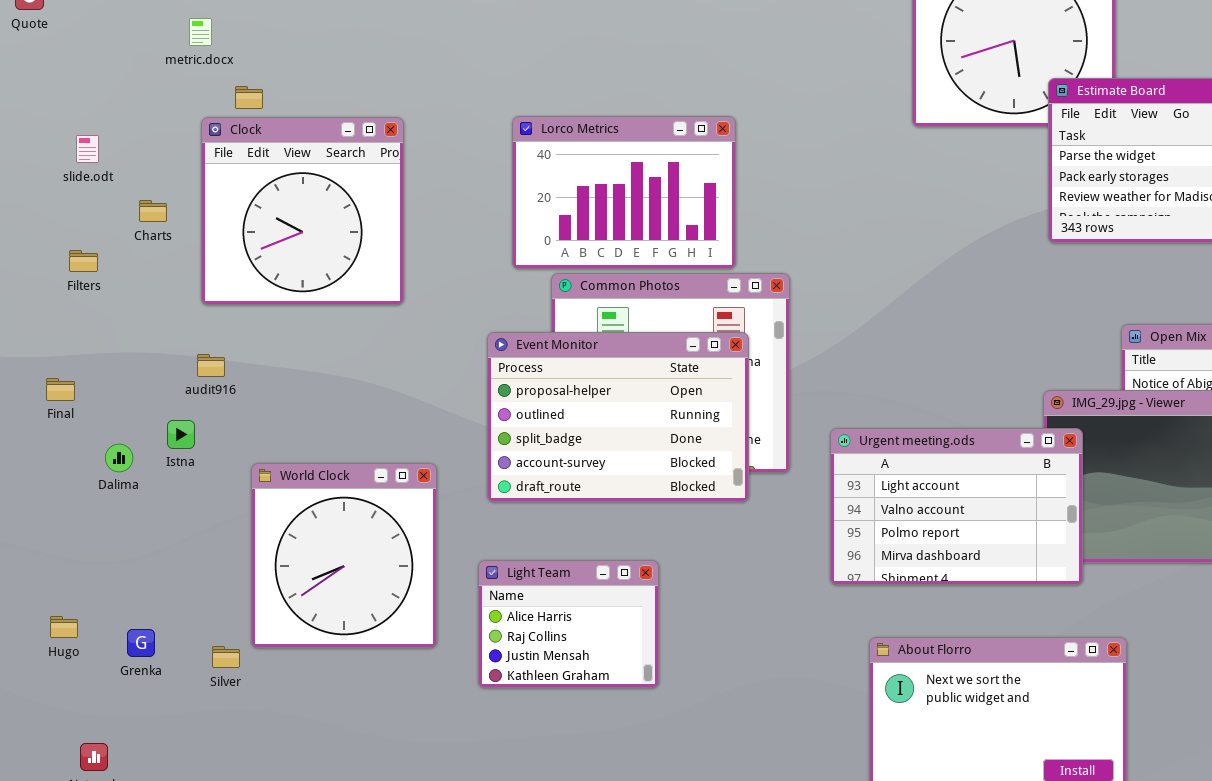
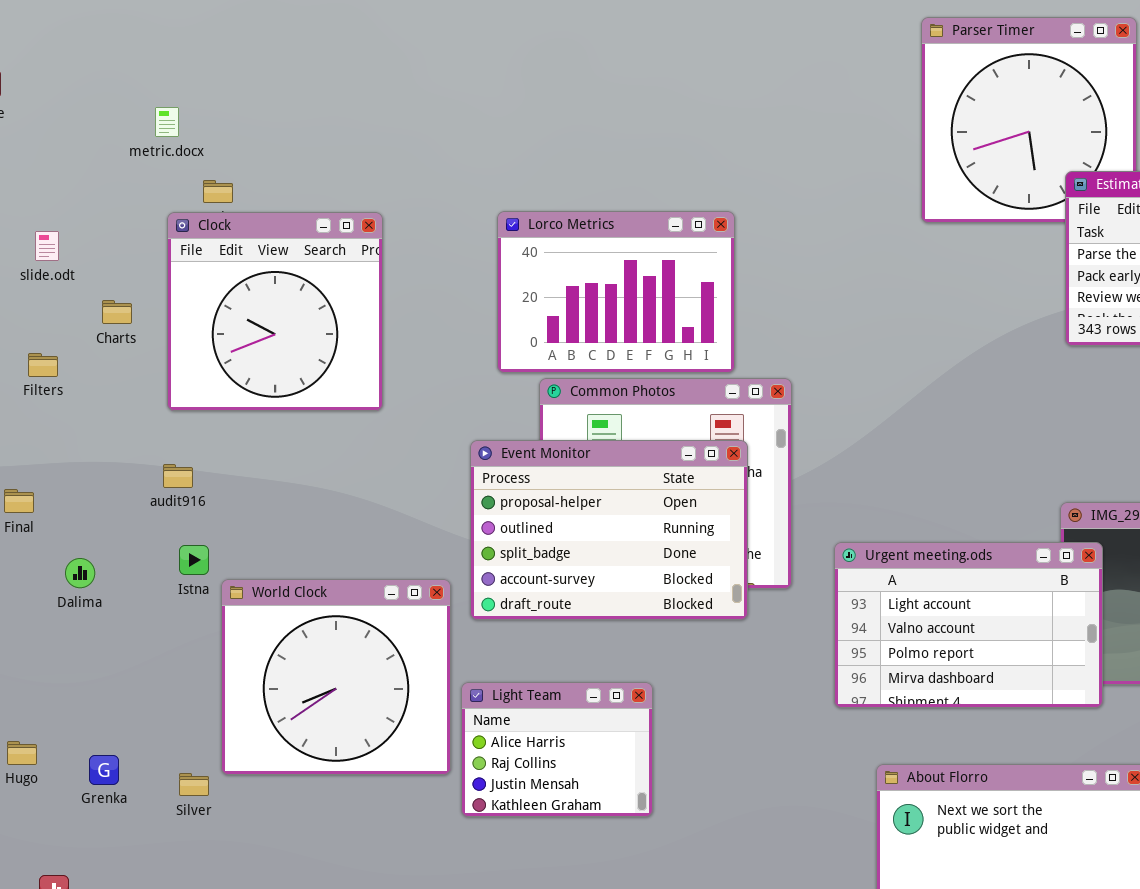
Istna: [167,420,195,449] -> [179,545,209,575], moved
World Clock: [251,463,437,648] -> [221,579,451,775], resized

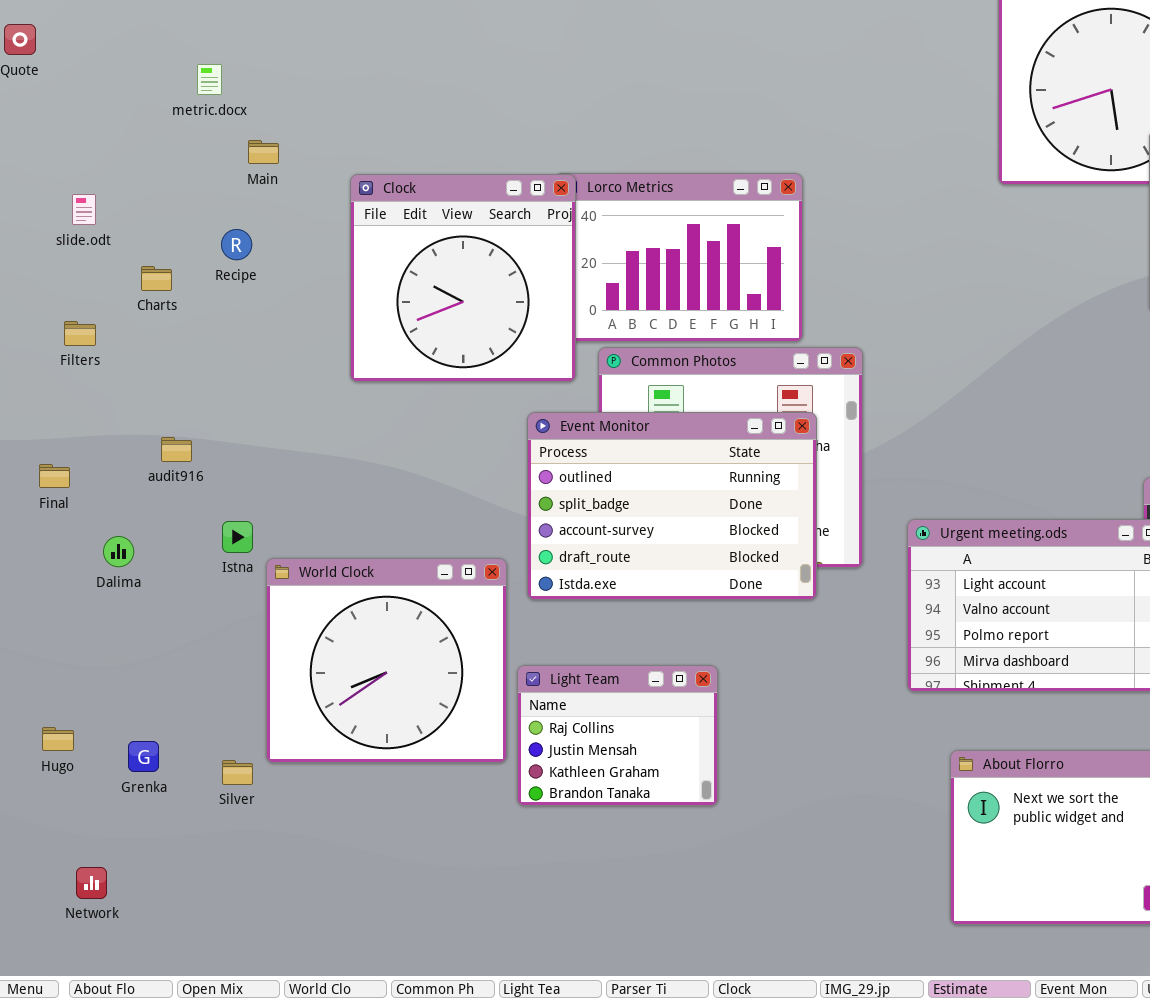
Clock: [167,212,383,411] -> [350,174,576,382], moved
Event Monitor: [470,440,748,620] -> [527,412,817,600], scrolled down 1 row
audit916: [163,464,193,488] -> [161,437,192,462], moved
Light Team: [461,682,653,817] -> [517,665,718,806], scrolled down 1 row

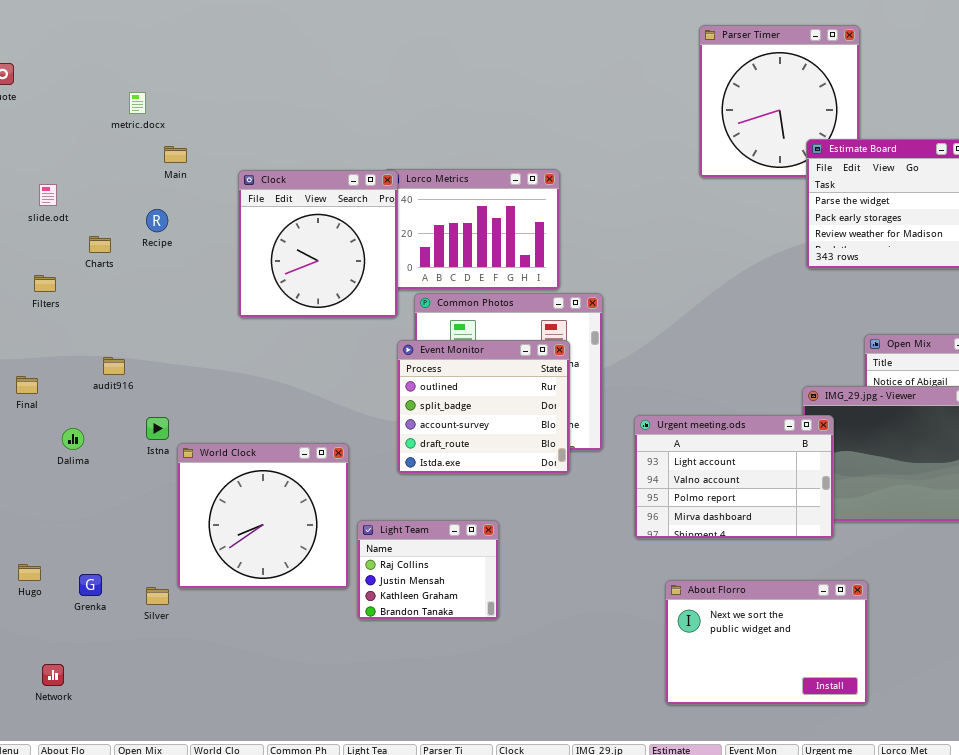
Event Monitor: [527,412,817,600] -> [397,340,570,474], resized

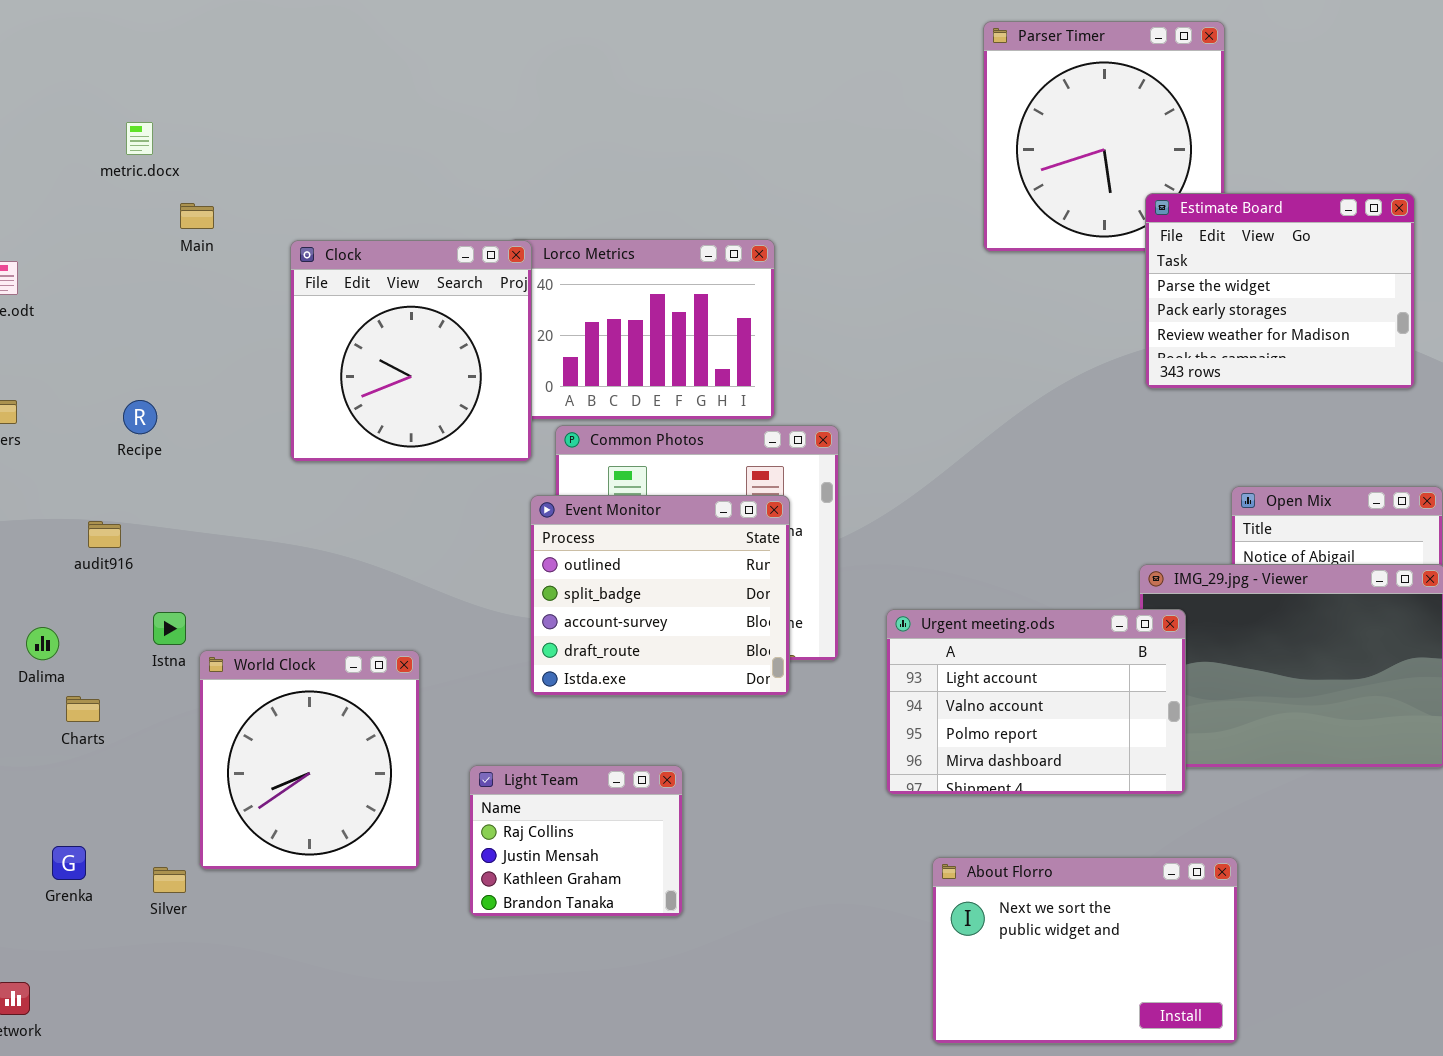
Recipe: [146,209,168,232] -> [123,400,157,434], moved
Charts: [89,236,111,253] -> [66,696,100,722], moved
World Clock: [177,443,349,589] -> [199,650,420,870], resized

